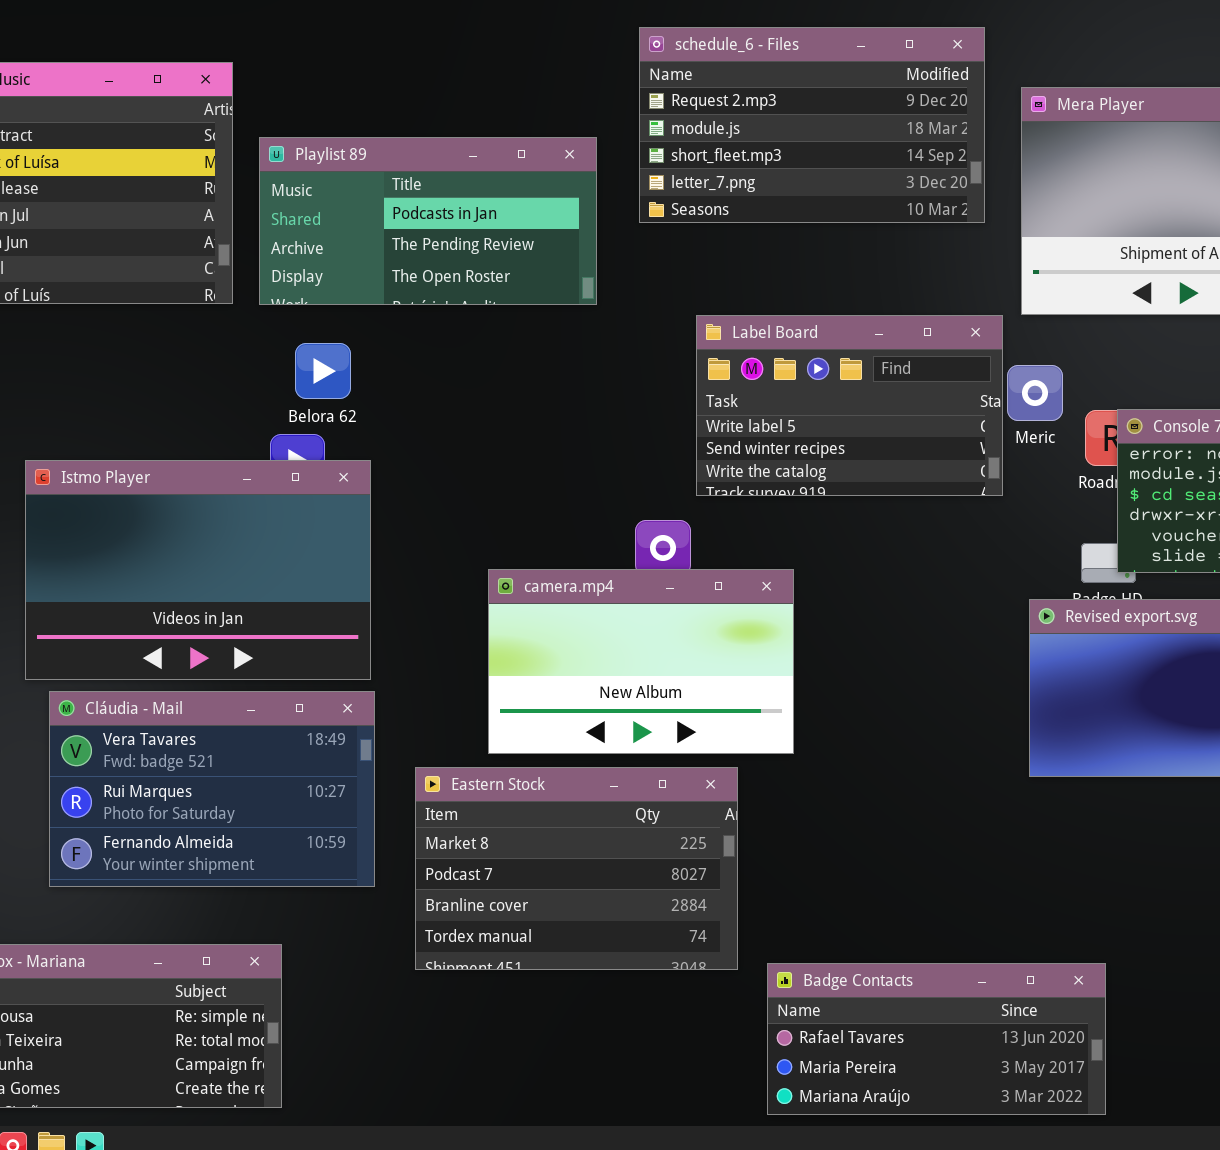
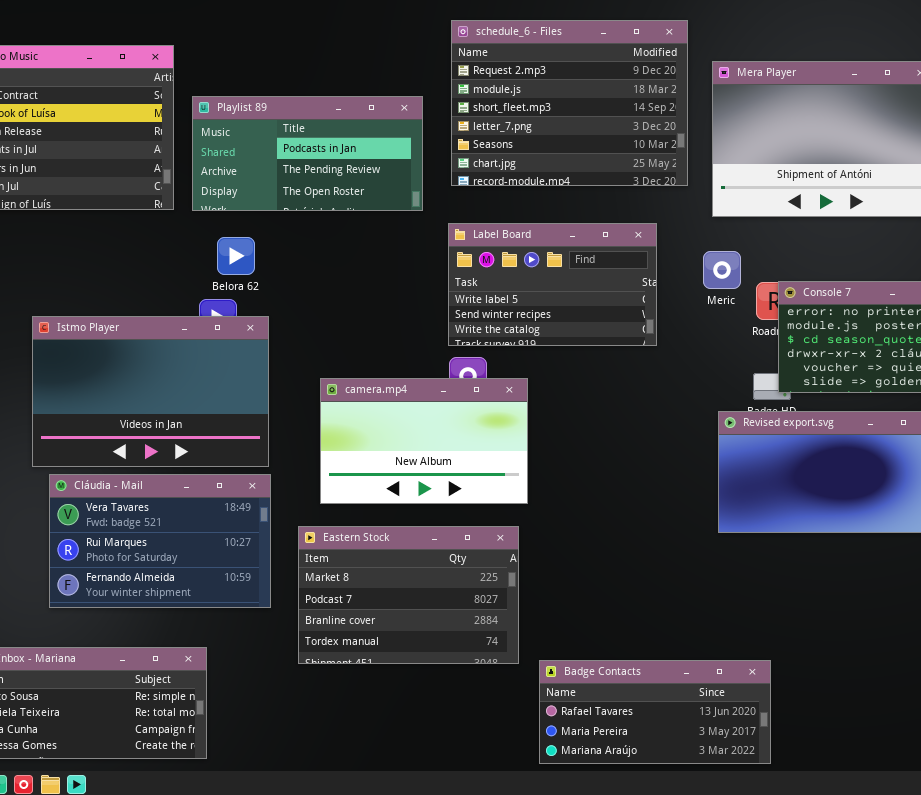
schedule_6 - Files: [639,27,985,223] -> [451,20,688,186], resized
Label Board: [696,315,1003,496] -> [448,223,657,346], moved
camera.mp4: [488,569,794,754] -> [320,378,528,504], moved

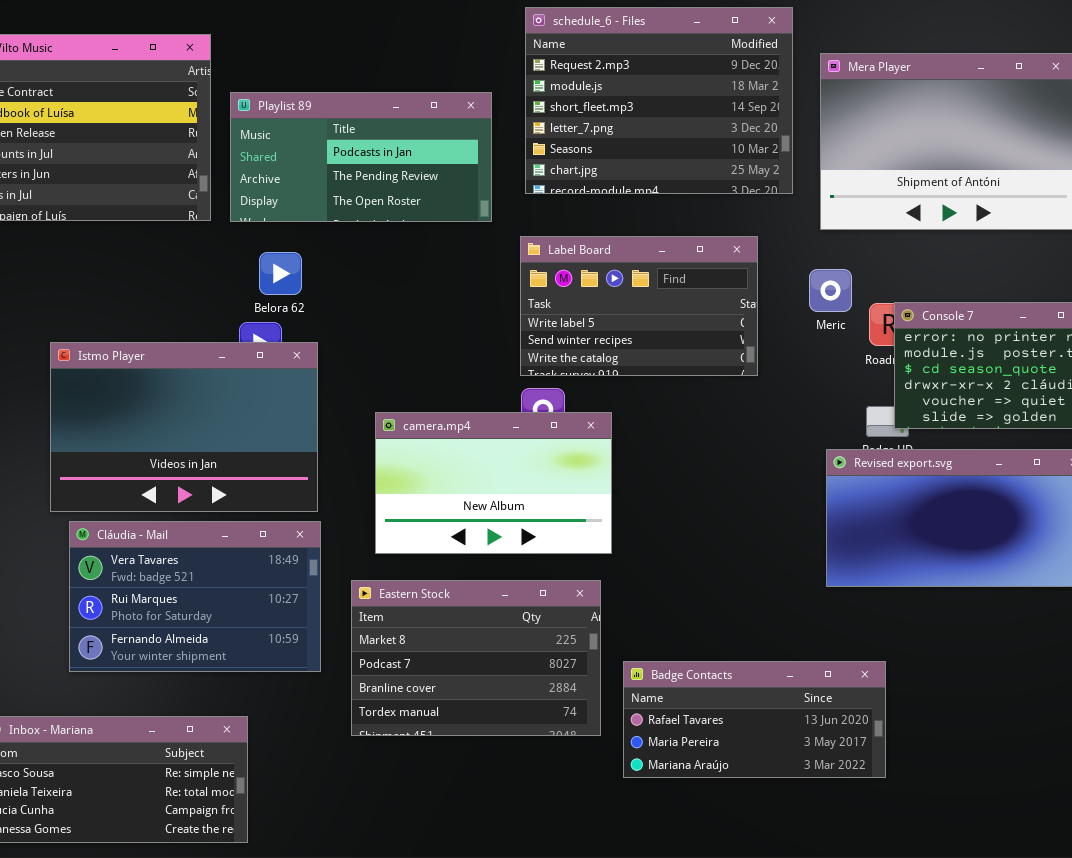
Badge Contacts: [539,660,771,764] -> [623,661,886,778], moved

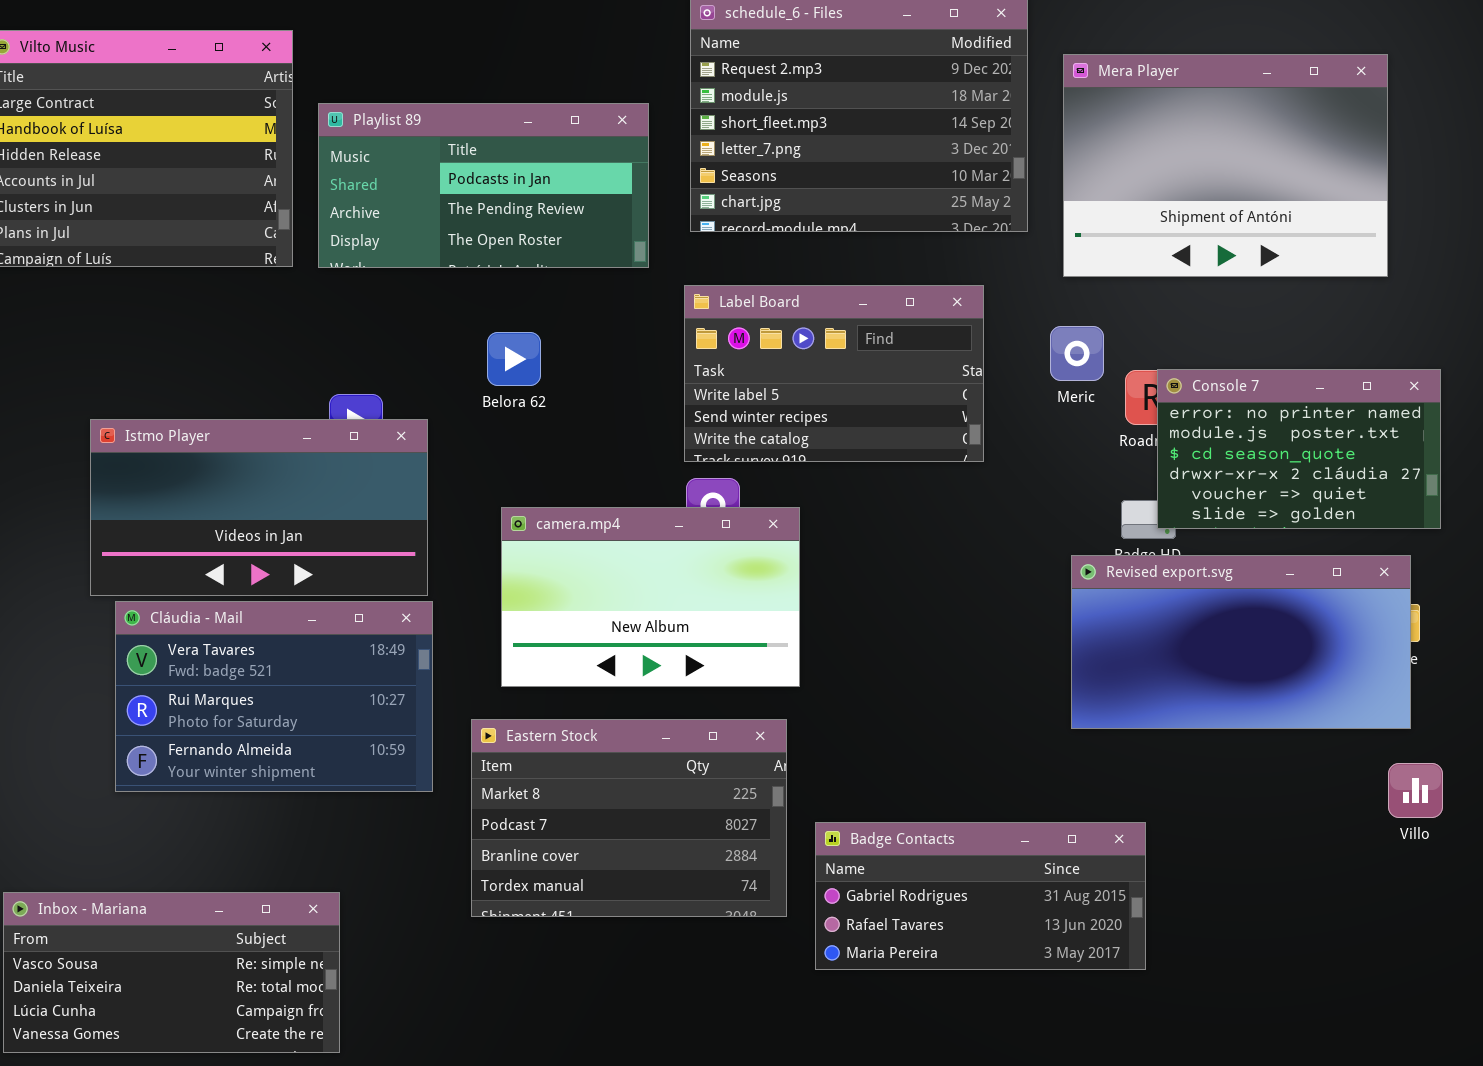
Belora 62: [259,252,302,295] -> [487,332,541,386], moved
Istmo Player: [50,342,318,512] -> [90,419,428,596], resized
Cláudia - Mail: [69,521,321,672] -> [115,601,433,792], moved
Badge Contacts: [623,661,886,778] -> [815,822,1146,970], scrolled up 1 row

